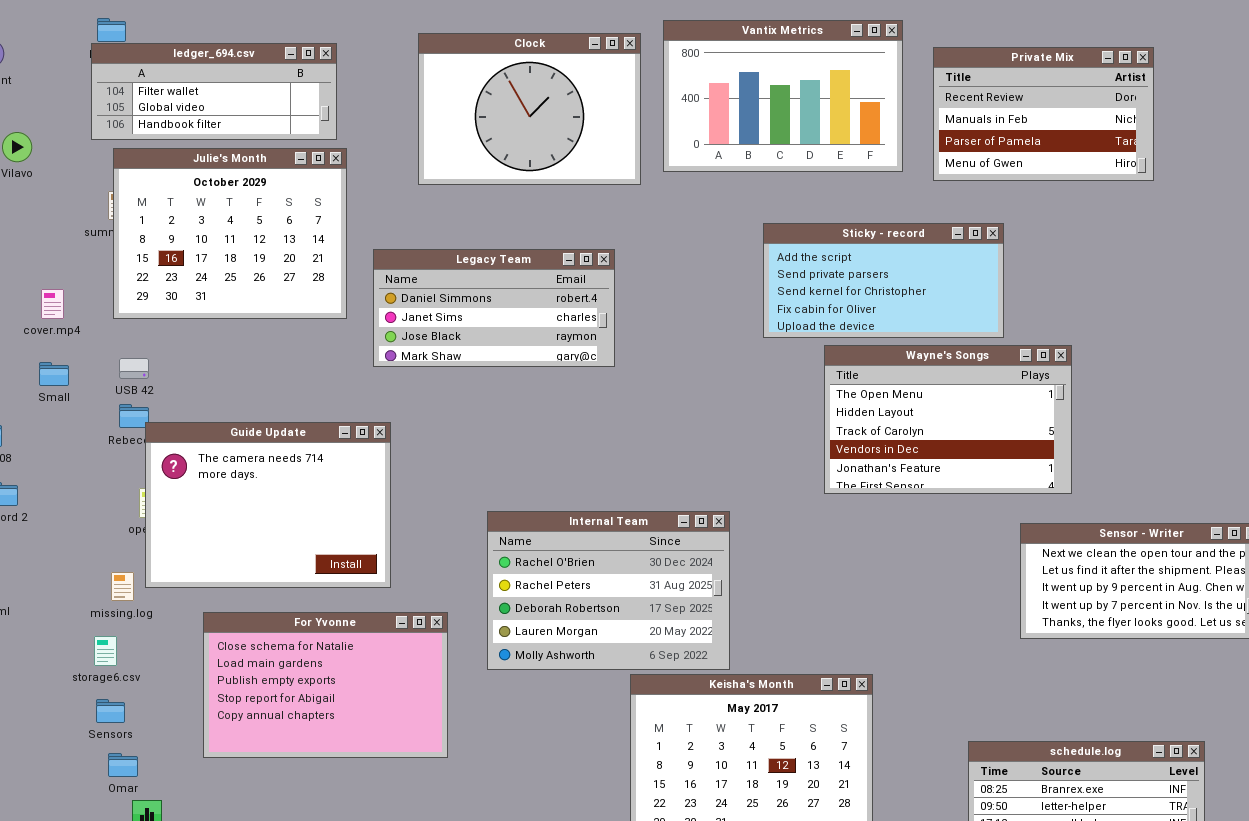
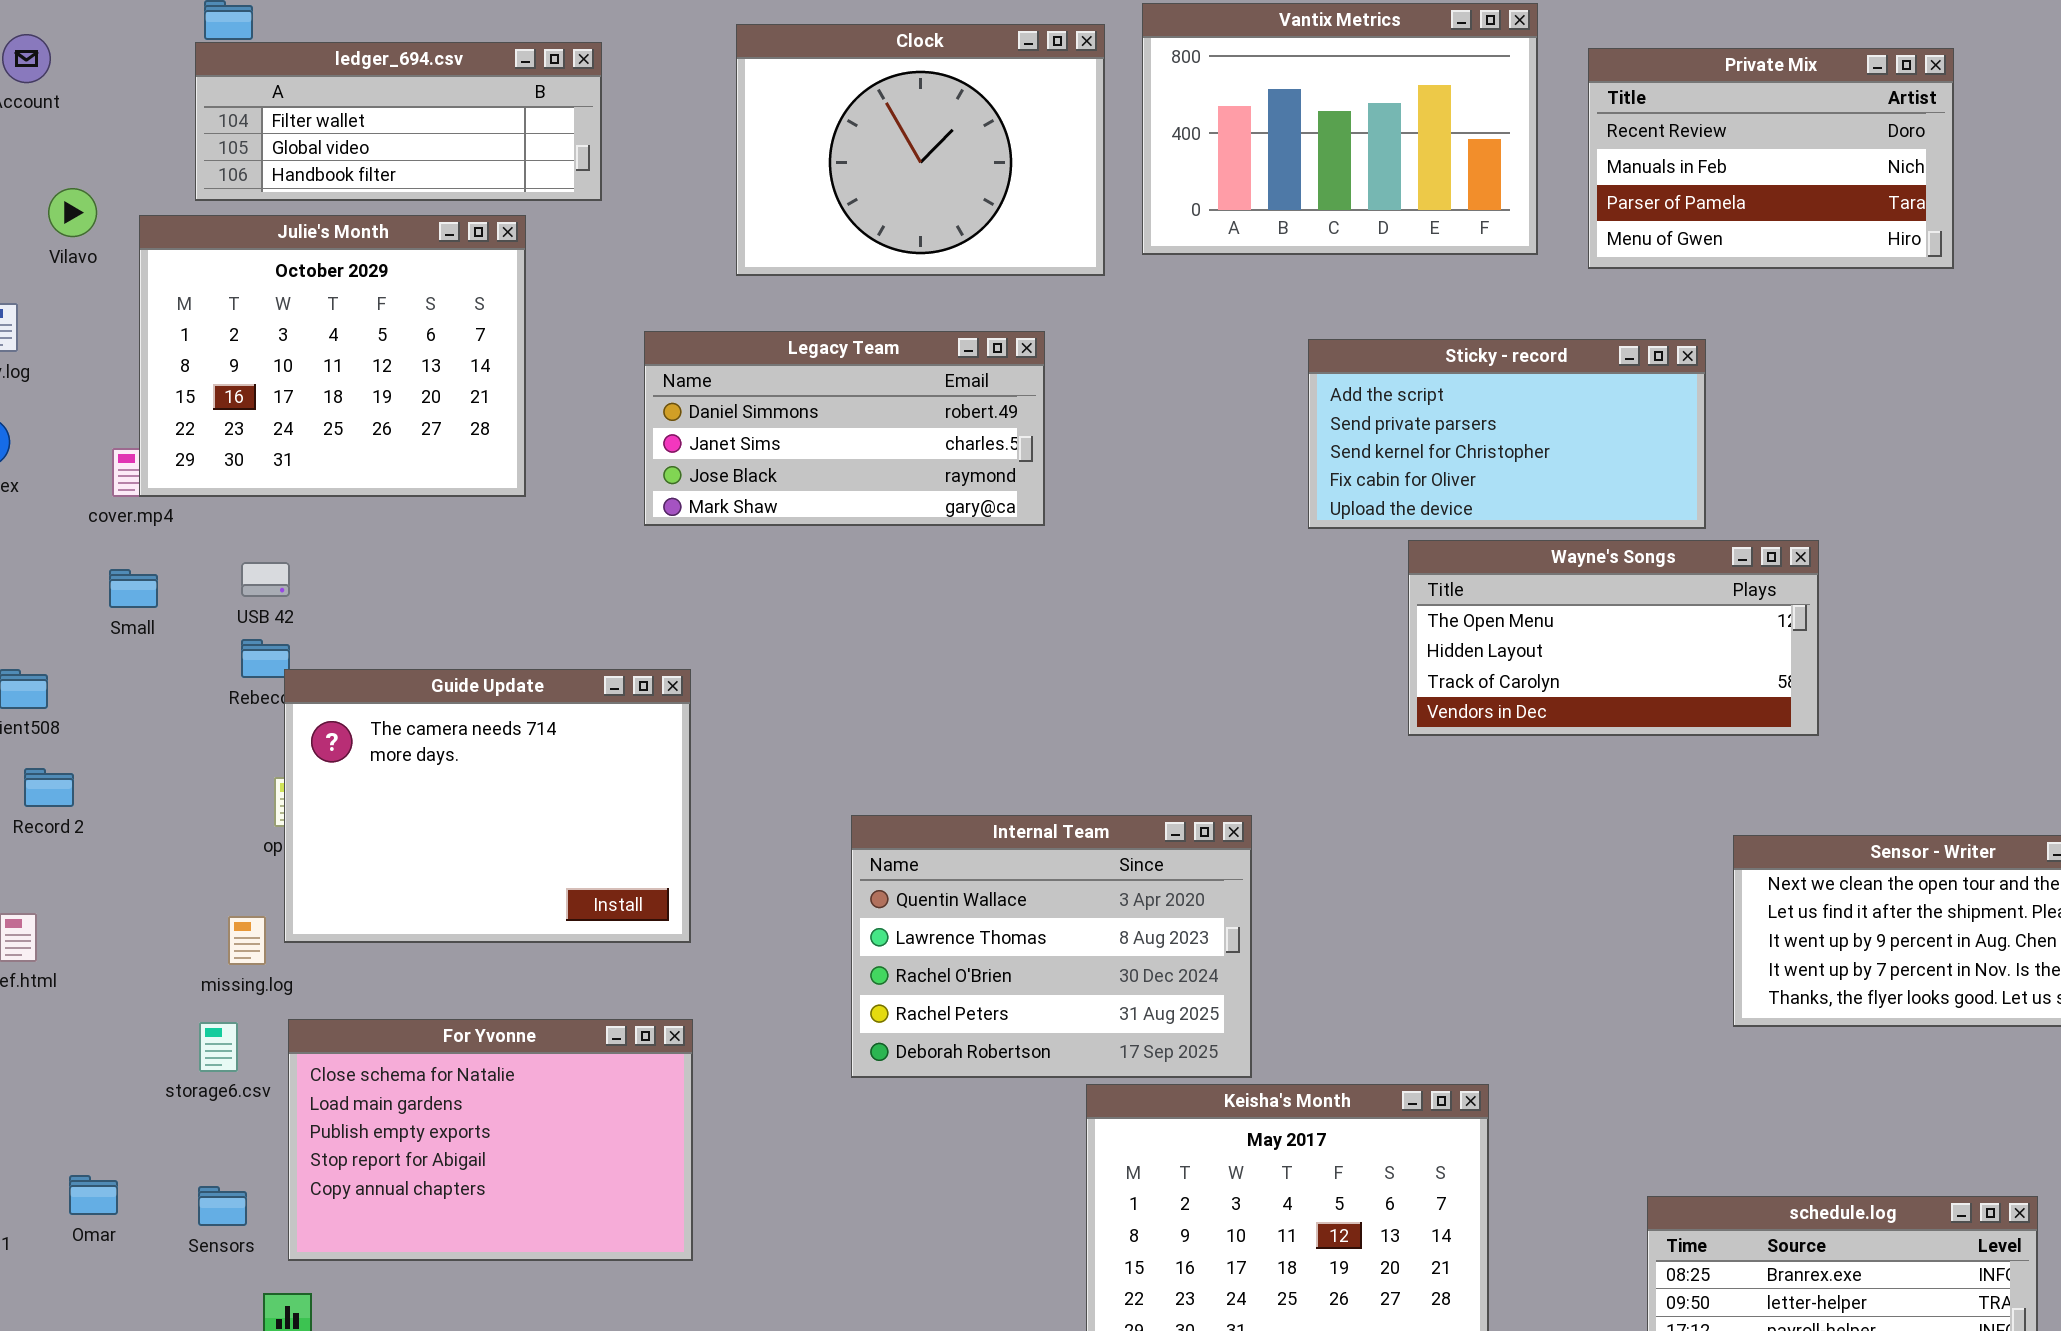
Julie's Month: [113,148,347,319] -> [139,215,526,497], moved
Legacy Team: [373,249,615,367] -> [644,331,1045,526], moved
Wayne's Songs: [824,345,1072,494] -> [1408,540,1819,736], resized
Internal Team: [487,511,730,670] -> [851,815,1252,1078], scrolled up 2 rows
For Yvonne: [203,612,448,758] -> [288,1019,693,1261], moved
Sensors: [96,699,125,723] -> [198,1186,247,1226], moved
Omar: [108,753,138,777] -> [69,1175,118,1215], moved

